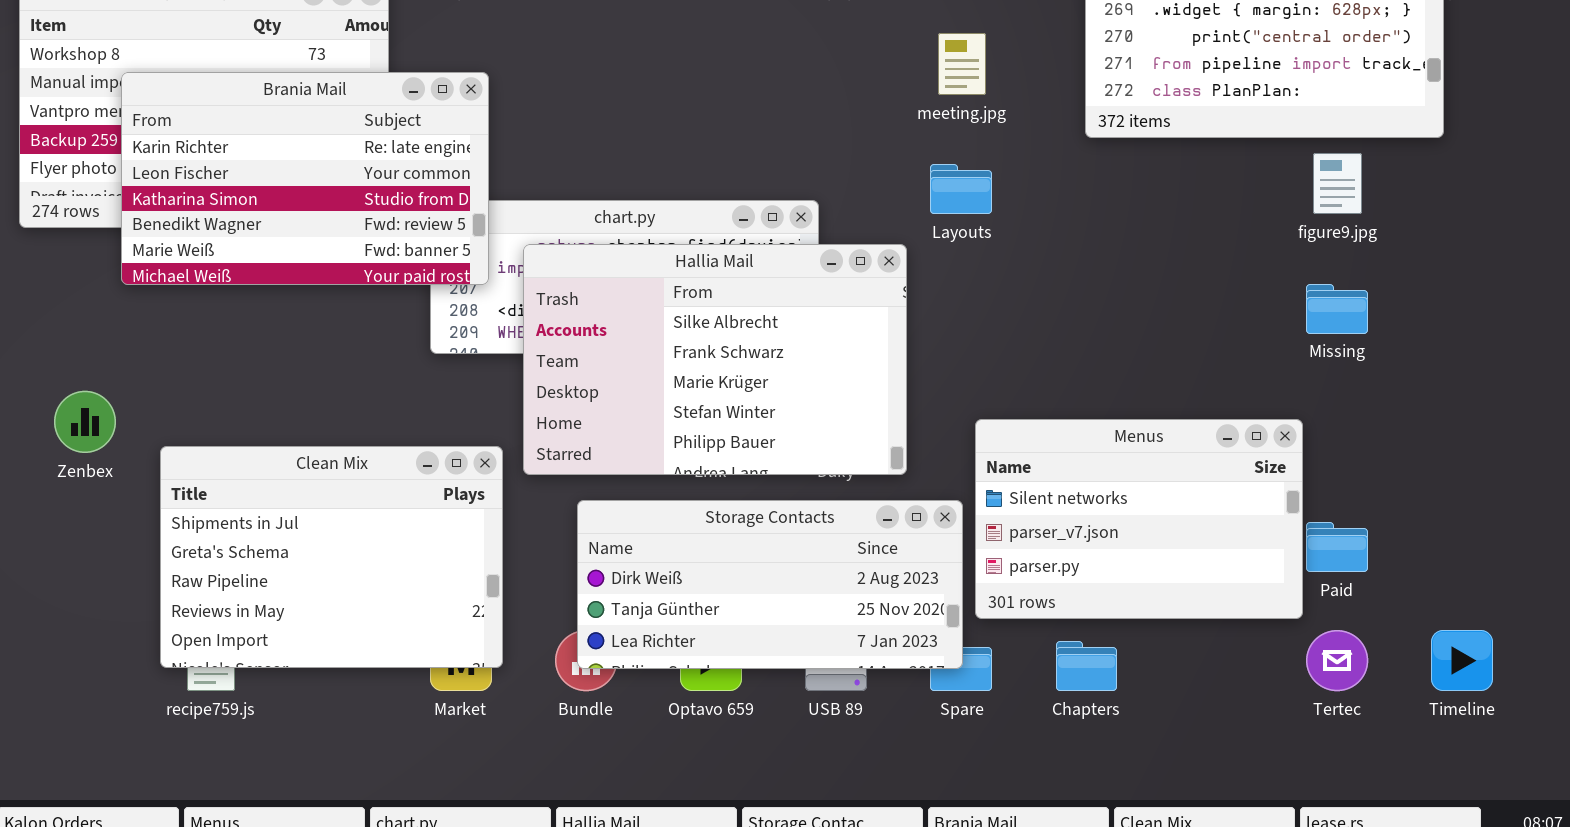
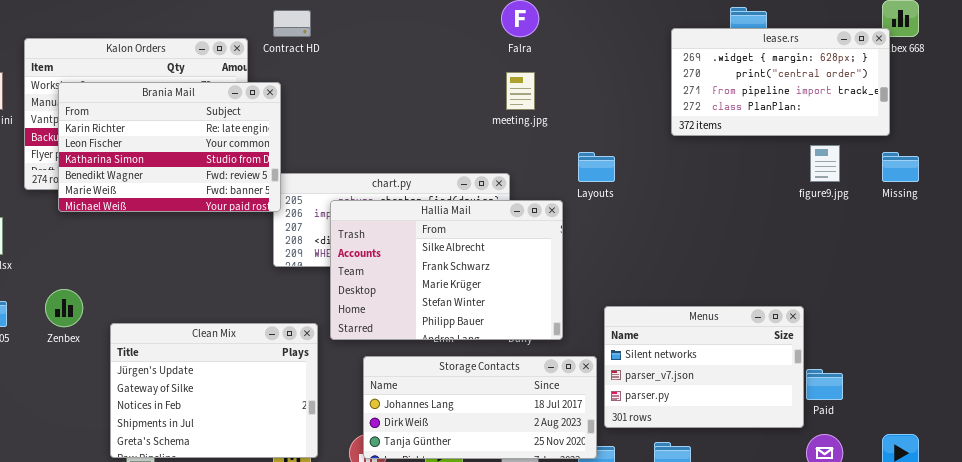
meeting.jpg: [938,33,986,95] -> [506,72,535,110], moved
Brania Mail: [121,72,489,285] -> [58,82,281,212], moved
Missing: [1306,284,1368,334] -> [882,152,919,182], moved
Clean Mix: [160,446,503,668] -> [110,323,318,458], scrolled up 3 rows
Storage Contacts: [577,500,963,669] -> [363,356,597,459], scrolled up 1 row

